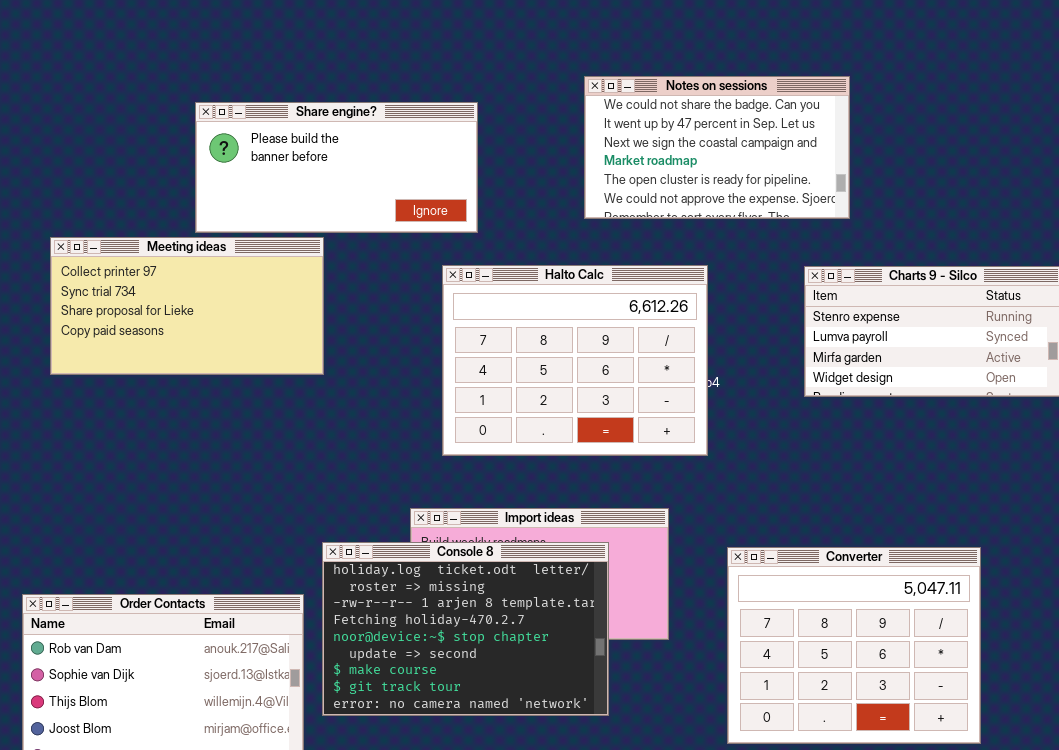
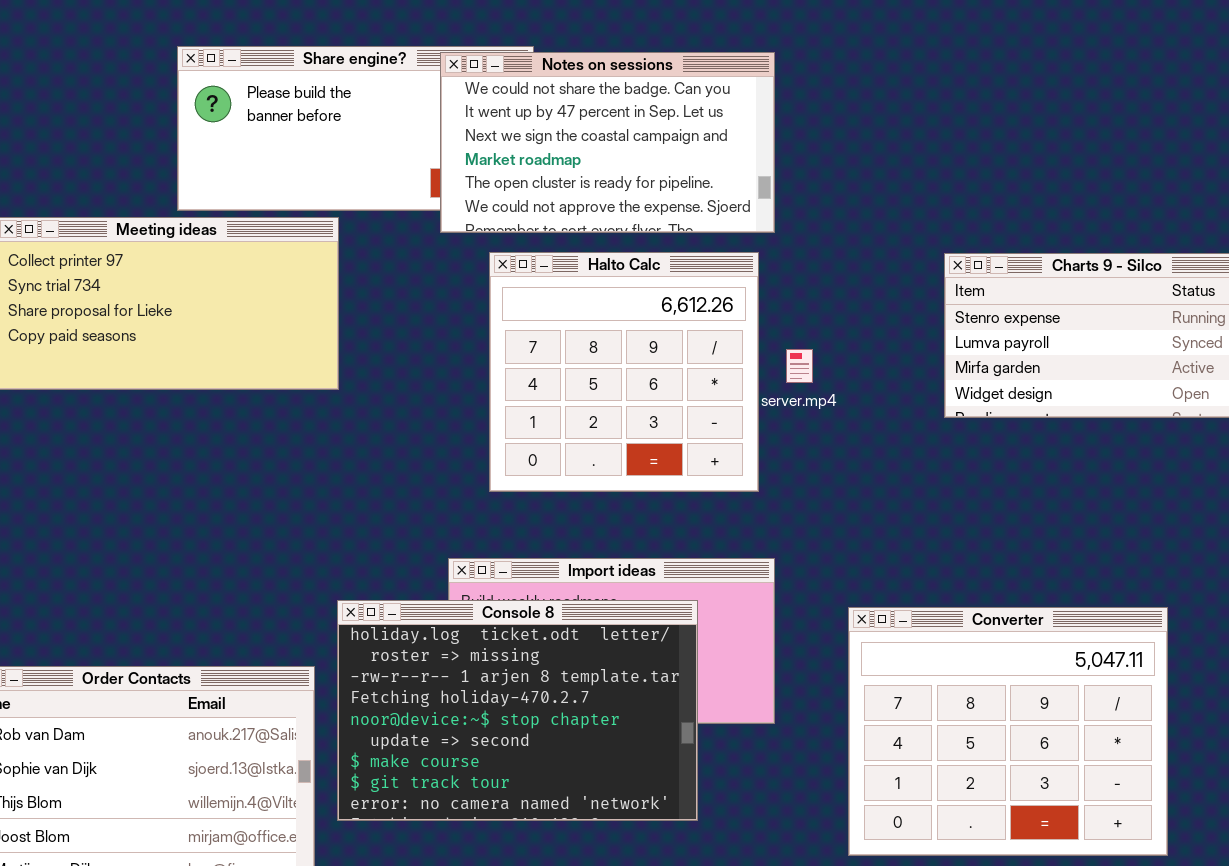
Notes on sessions: [584,76,850,219] -> [440,52,775,233], moved
Halto Calc: [442,265,708,456] -> [489,252,759,492], resized

